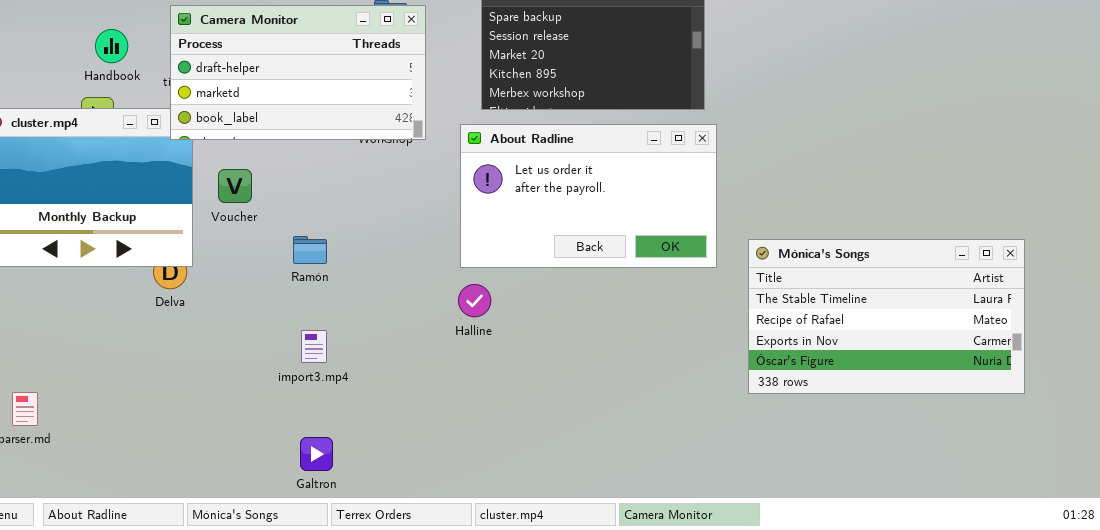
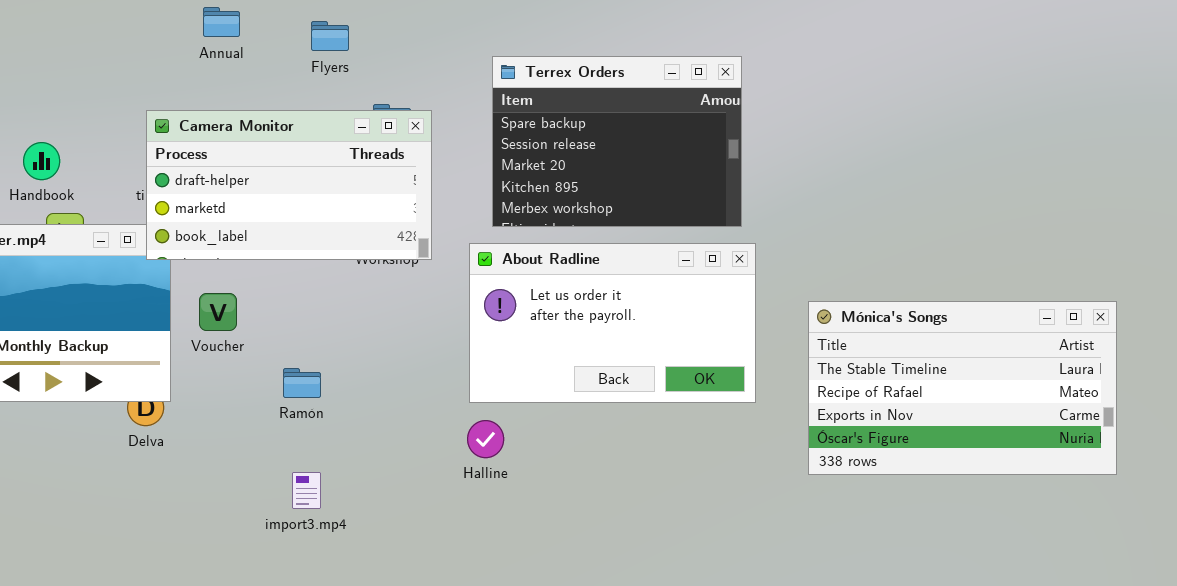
Handbook: [95,29,128,63] -> [23,142,60,180], moved
Mónica's Songs: [748,239,1025,394] -> [808,301,1117,475], moved

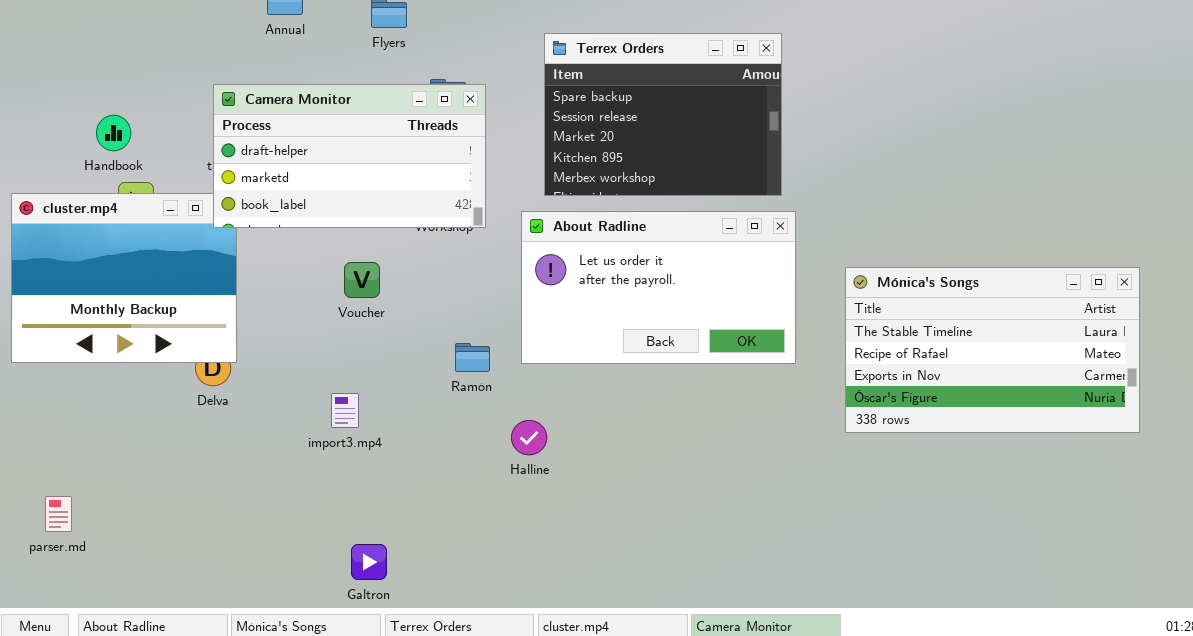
Voucher: [199,293,237,331] -> [344,262,380,298], moved
Ramón: [283,368,321,398] -> [455,343,490,372], moved
Halline: [467,420,504,458] -> [511,420,547,455], moved
import3.mp4: [292,472,321,509] -> [331,393,359,428], moved

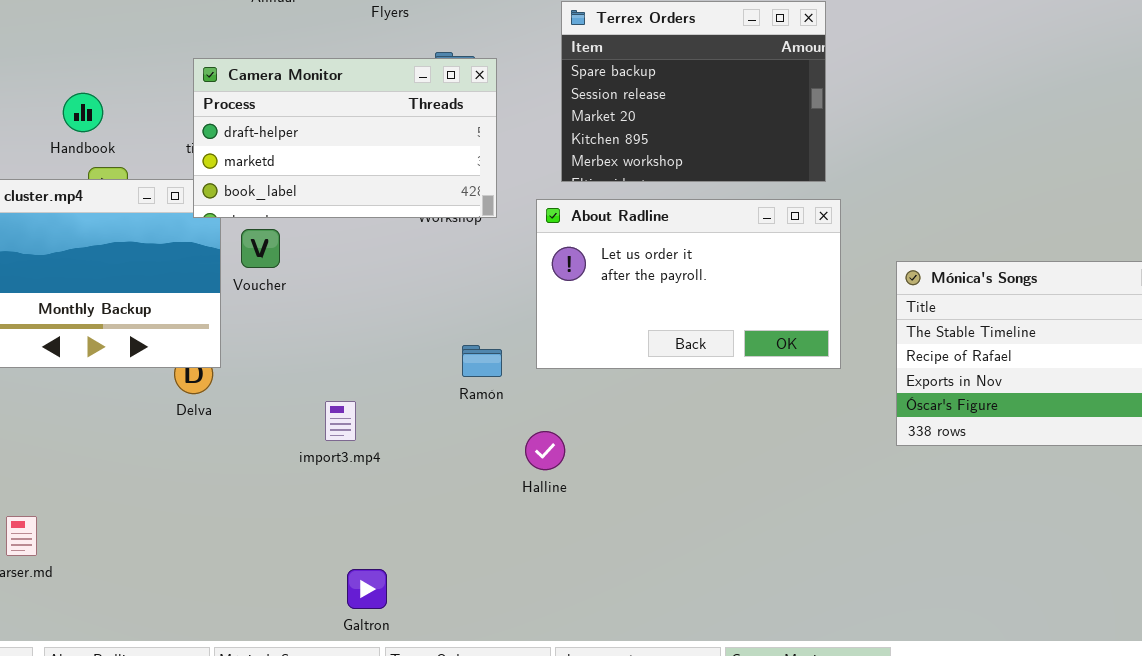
Voucher: [344,262,380,298] -> [241,229,280,268], moved

